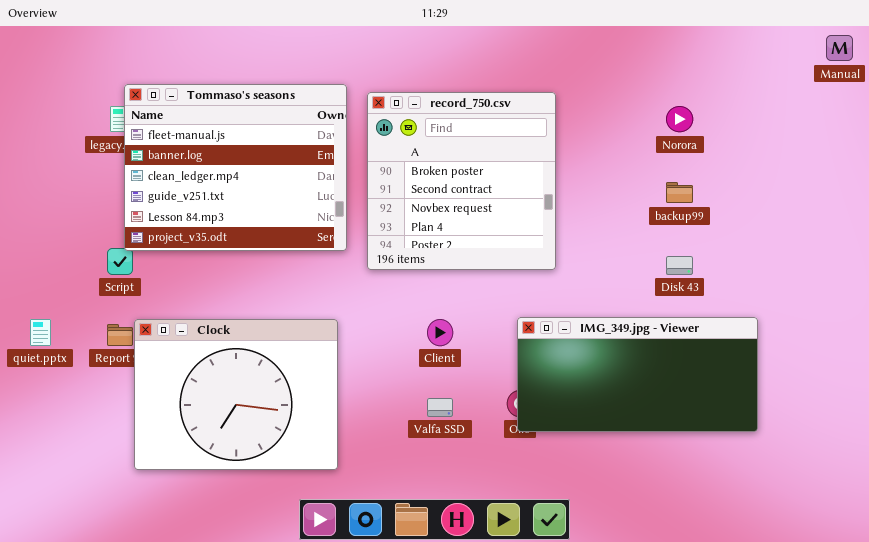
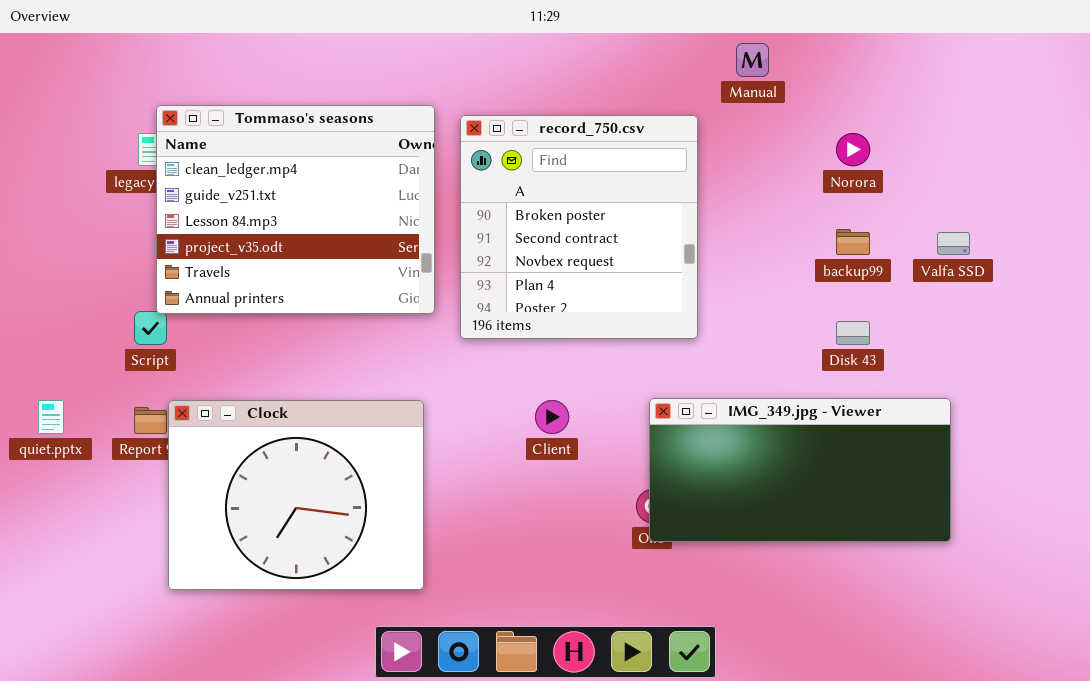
Manual: [826,35,853,61] -> [736,43,769,77], moved
Tommaso's seasons: [124,84,347,251] -> [156,105,435,314], scrolled down 2 rows
Valfa SSD: [427,398,453,417] -> [937,232,970,255], moved

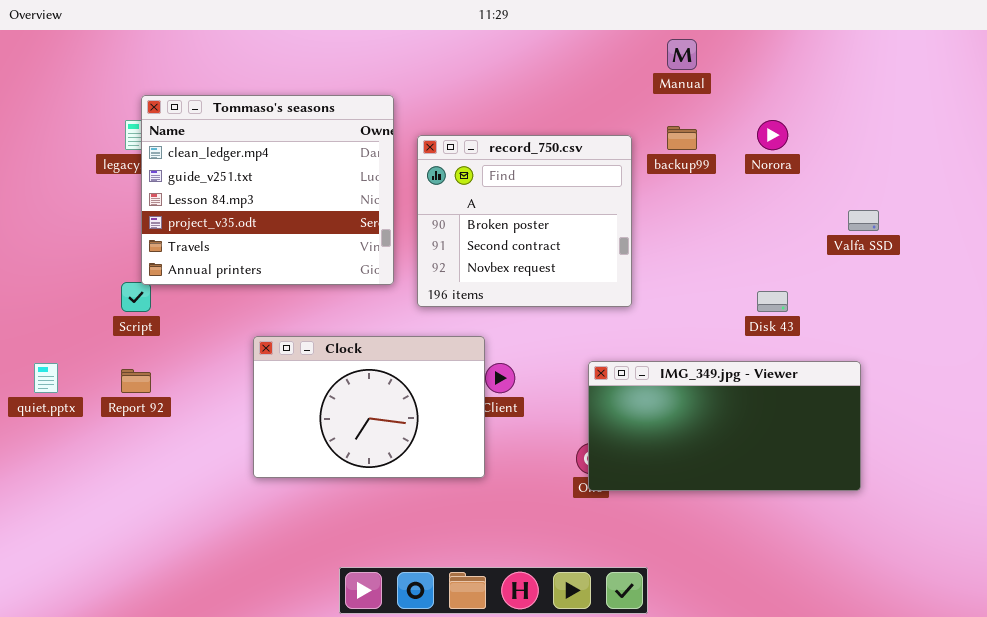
record_750.csv: [460,115,698,339] -> [417,135,632,307], resized
backup99: [836,229,870,255] -> [667,126,697,150], moved
Clock: [168,400,424,590] -> [253,336,485,478], moved, resized

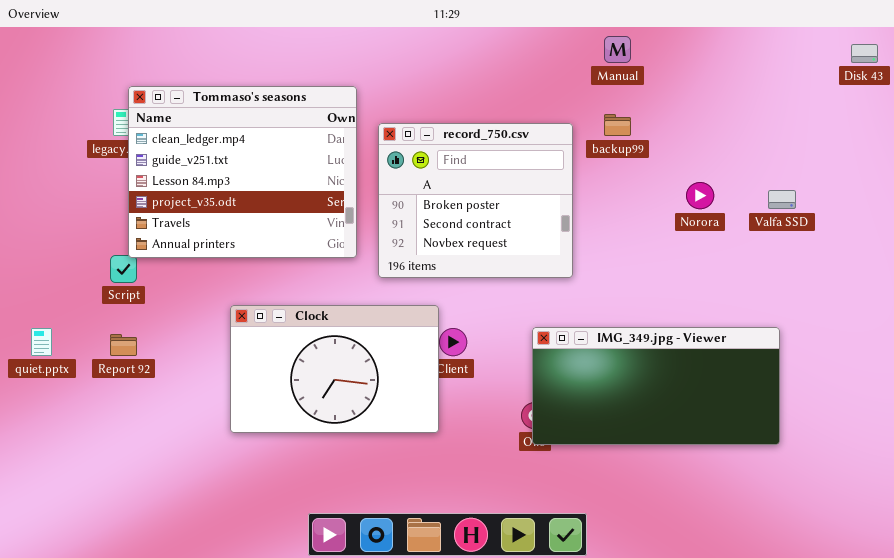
Norora: [757,120,788,150] -> [686,182,714,209], moved
Disk 43: [757,291,788,312] -> [851,44,878,63], moved

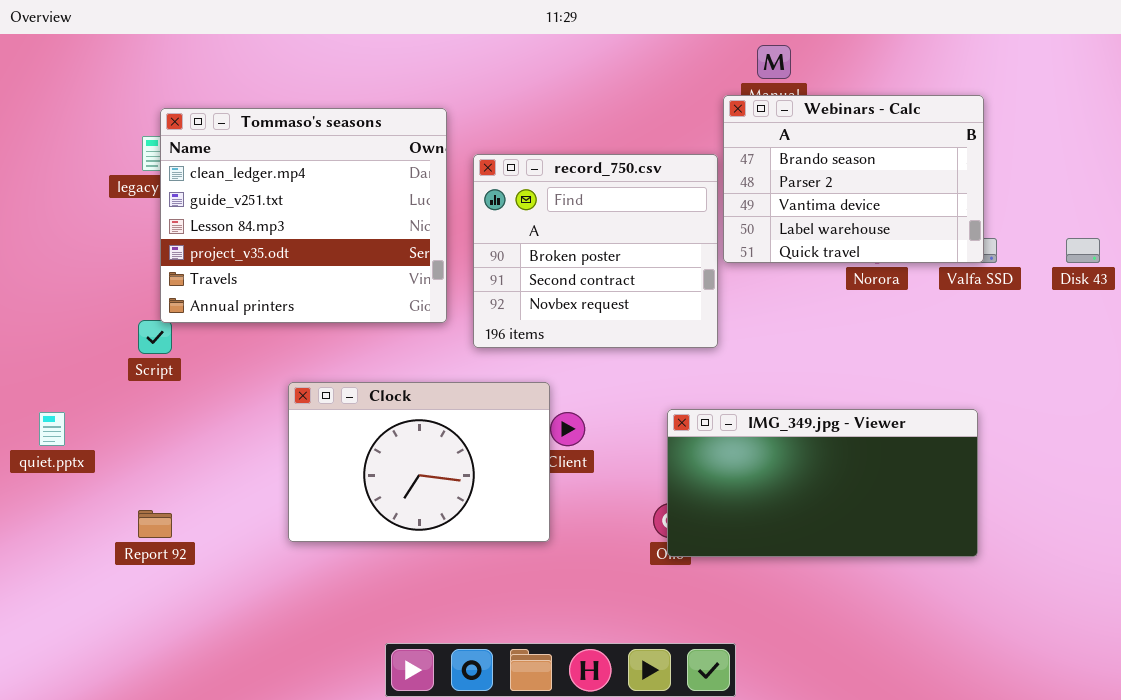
Disk 43: [851,44,878,63] -> [1066,238,1100,263], moved
Webinars - Calc: none -> [723,95,984,263], opened
Report 92: [110,334,137,356] -> [138,510,172,538], moved

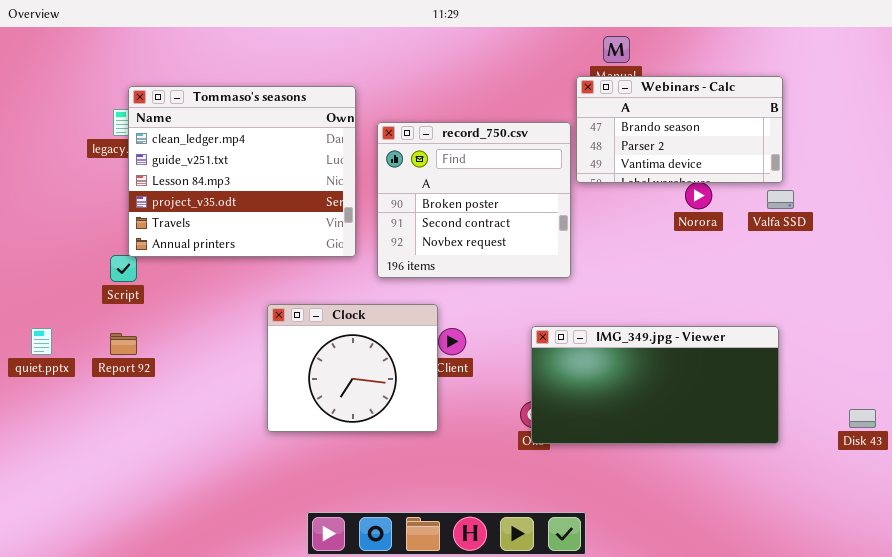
Webinars - Calc: [723,95,984,263] -> [576,76,783,183], resized
Disk 43: [1066,238,1100,263] -> [849,409,876,428], moved
Clock: [288,382,550,542] -> [267,304,438,432], resized
Report 92: [138,510,172,538] -> [110,333,137,355], moved

